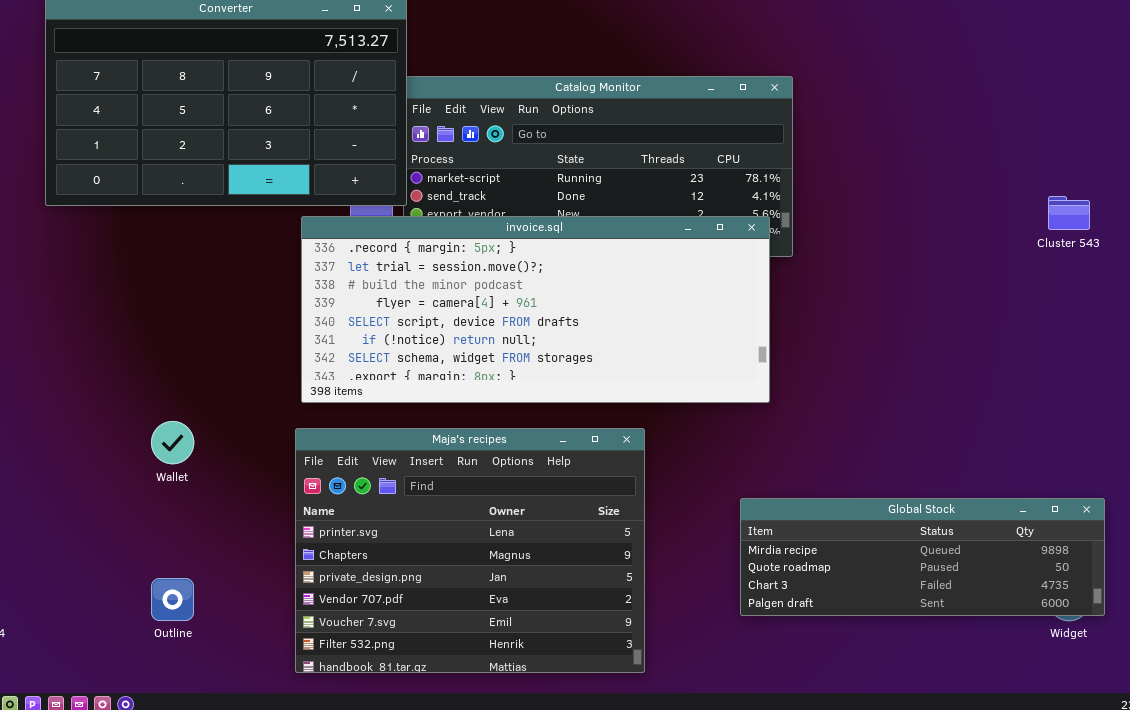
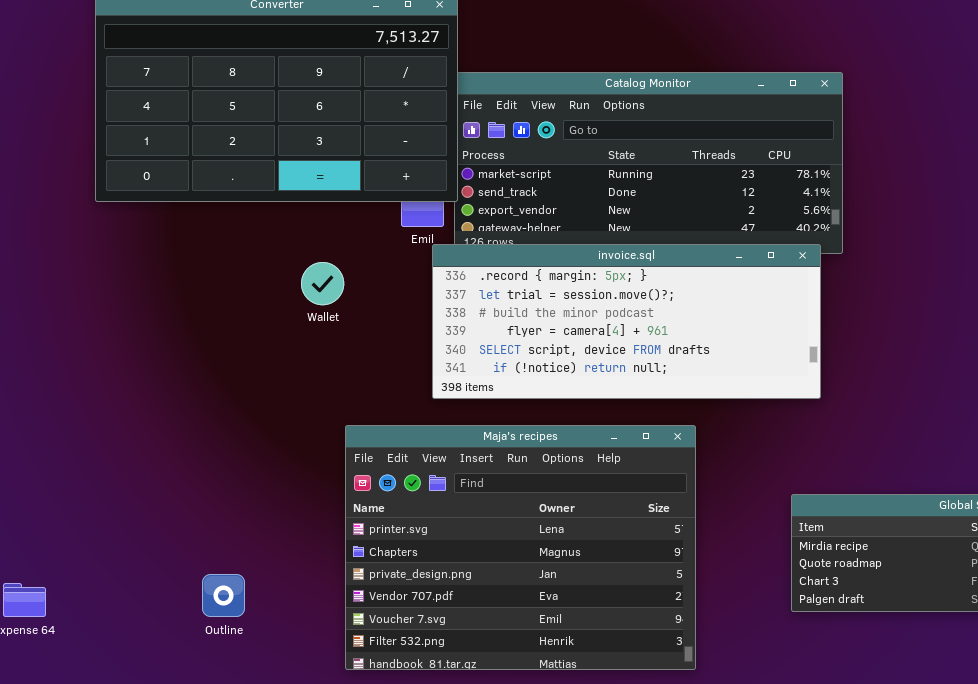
invoice.sql: [301,216,770,403] -> [432,244,821,399], resized
Wallet: [151,421,194,464] -> [301,262,344,305], moved

